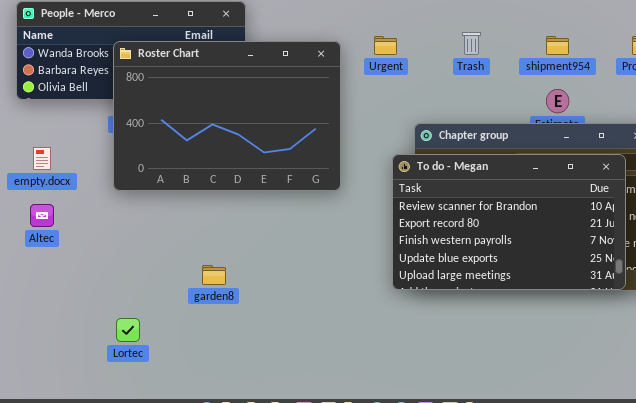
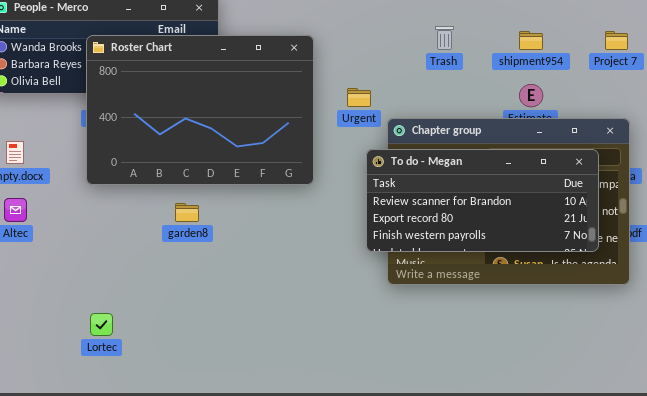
Urgent: [374,36,397,55] -> [347,88,371,107], moved
To do - Megan: [392,154,626,290] -> [366,149,599,252], resized
garden8: [202,265,226,285] -> [175,203,199,222], moved

